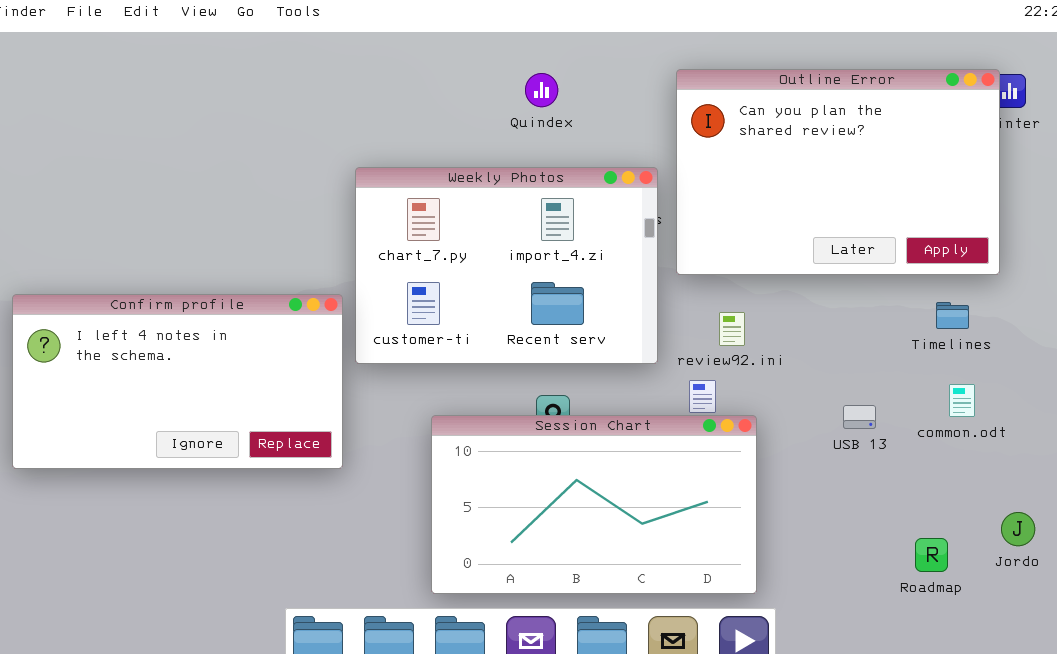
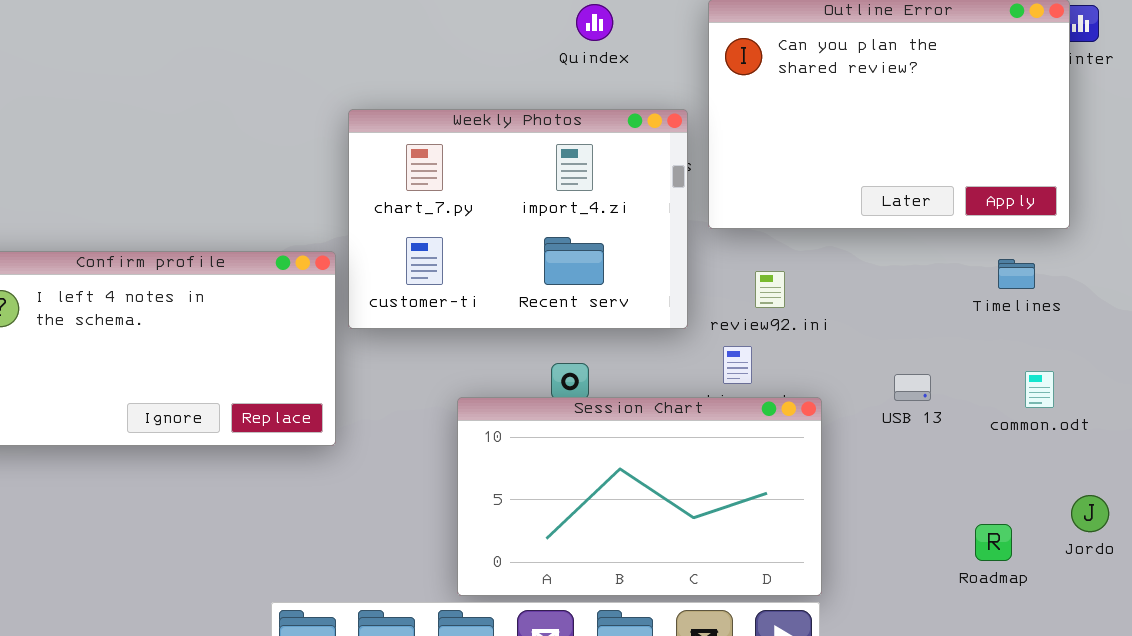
Quindex: [525,73,558,107] -> [576,4,613,41], moved
common.odt: [949,384,975,417] -> [1025,371,1054,408], moved
Session Chart: [431,415,757,594] -> [457,397,822,596], moved

